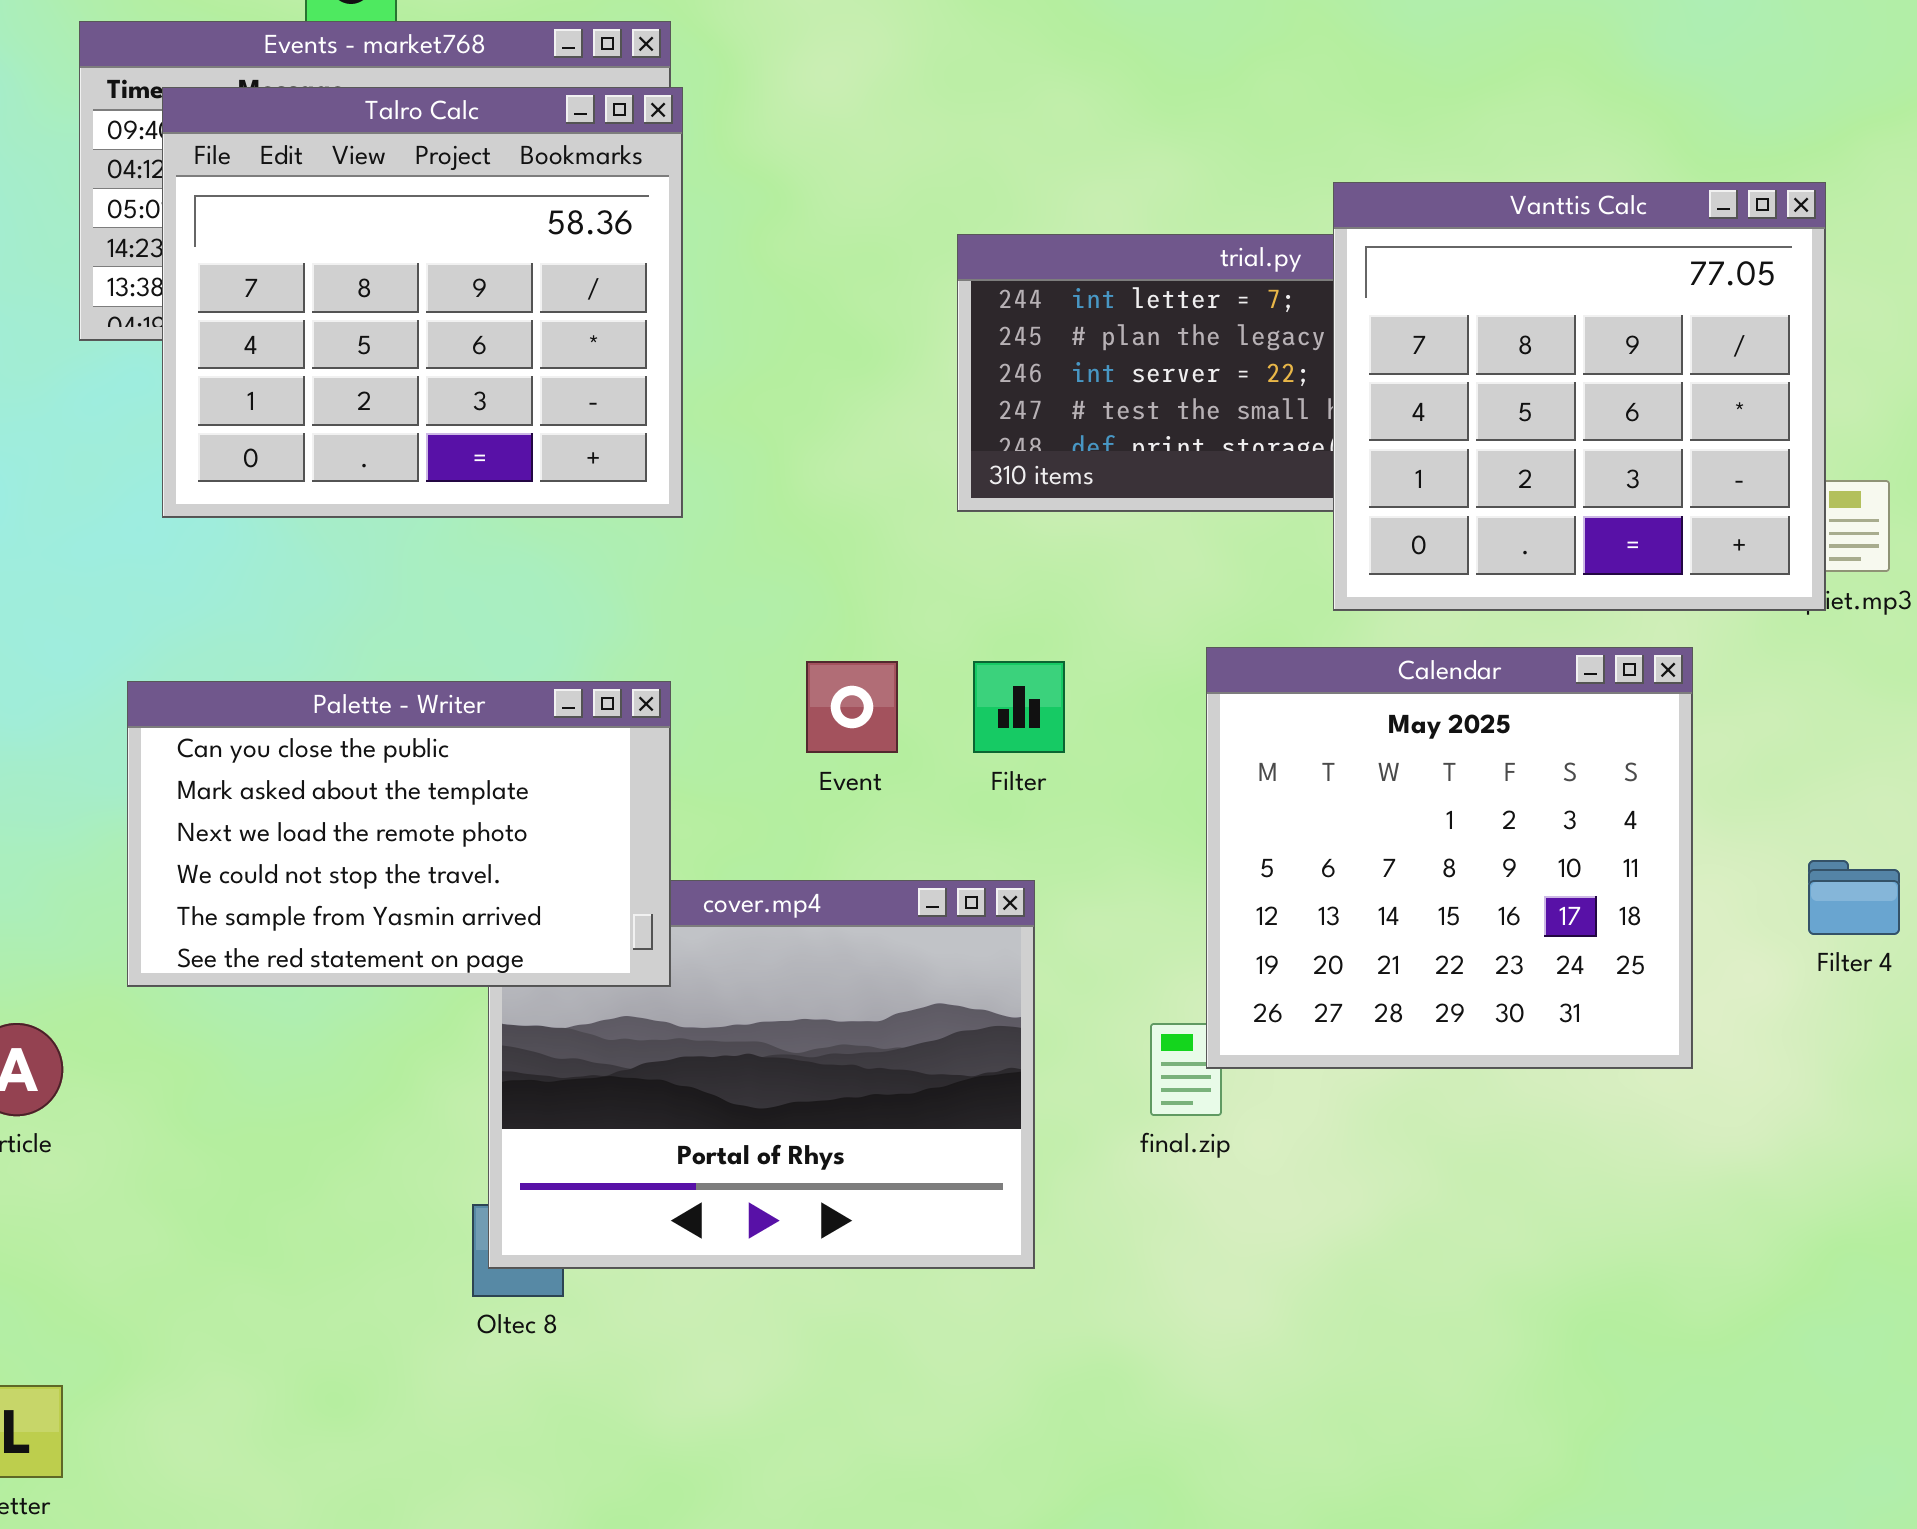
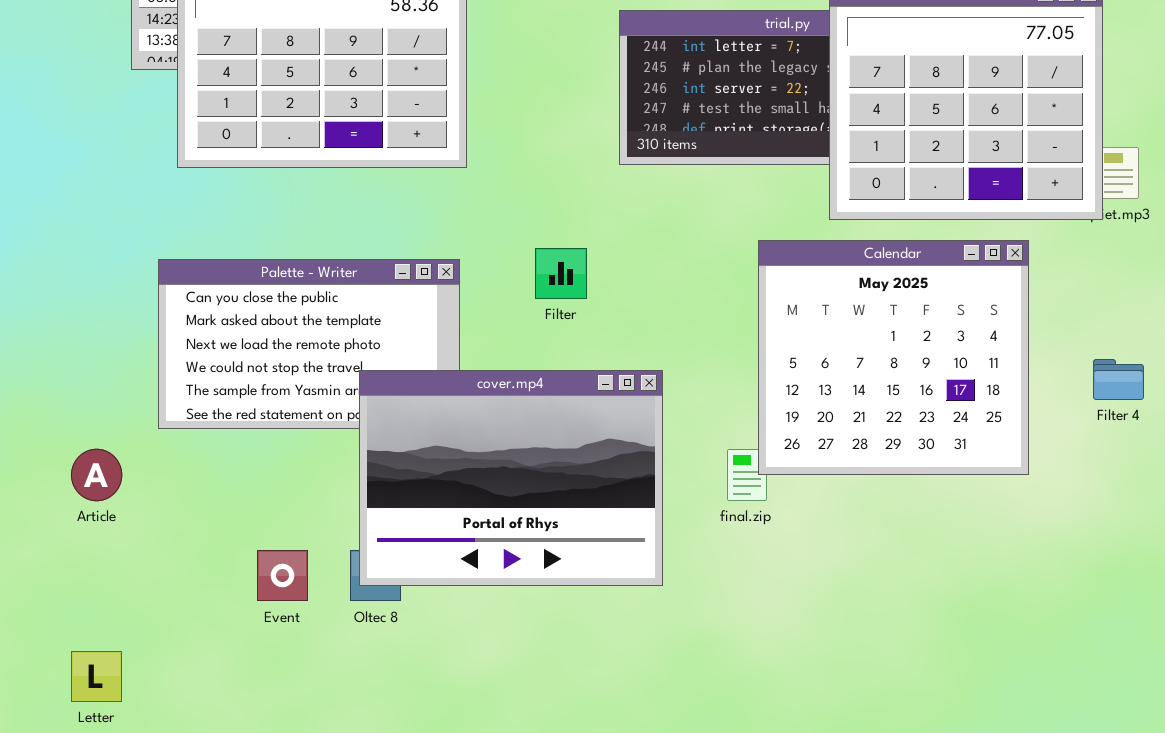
Event: [806,661,898,753] -> [257,550,308,601], moved
Filter: [973,661,1065,753] -> [535,248,587,299], moved
cover.mp4: [488,880,1035,1269] -> [359,370,663,586], raised

